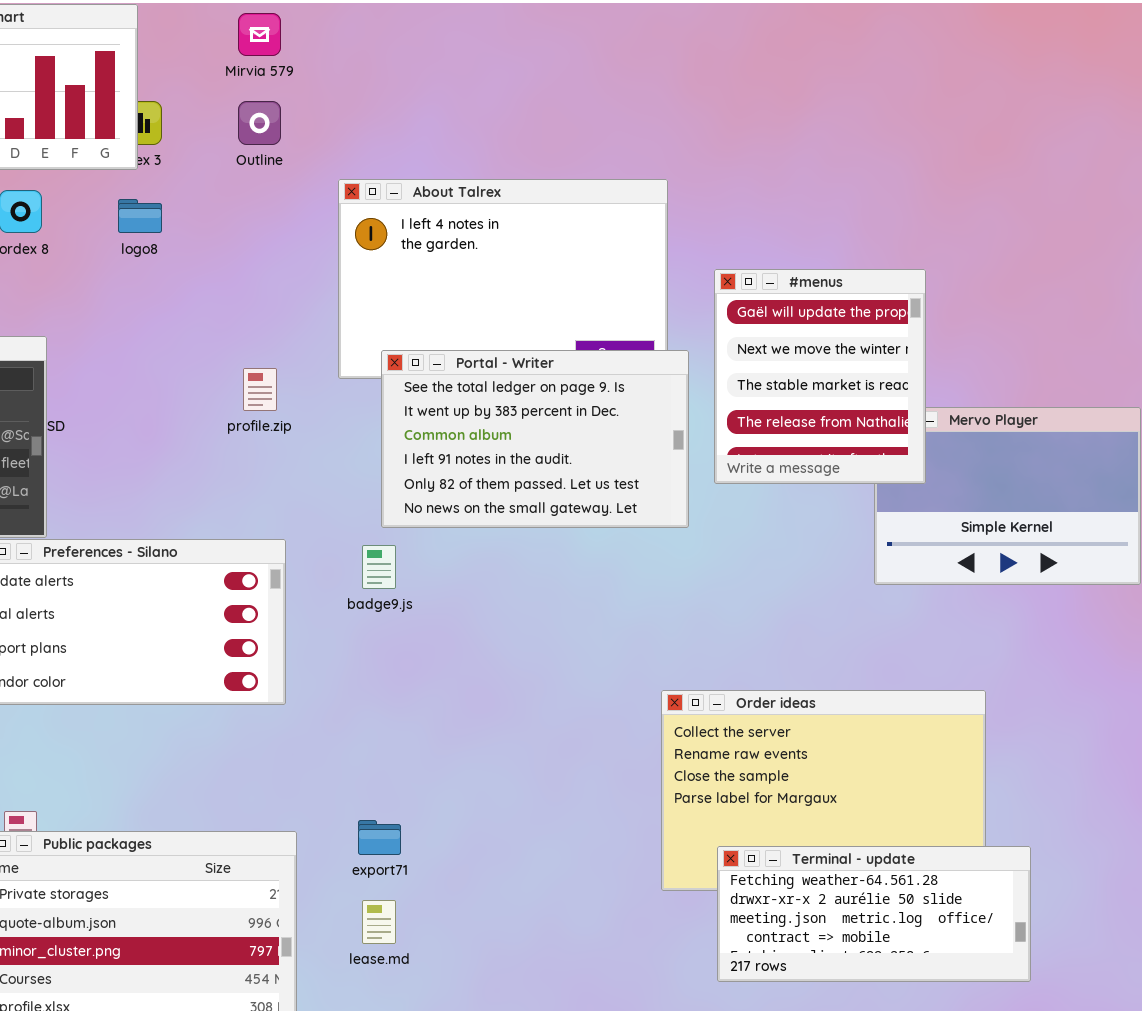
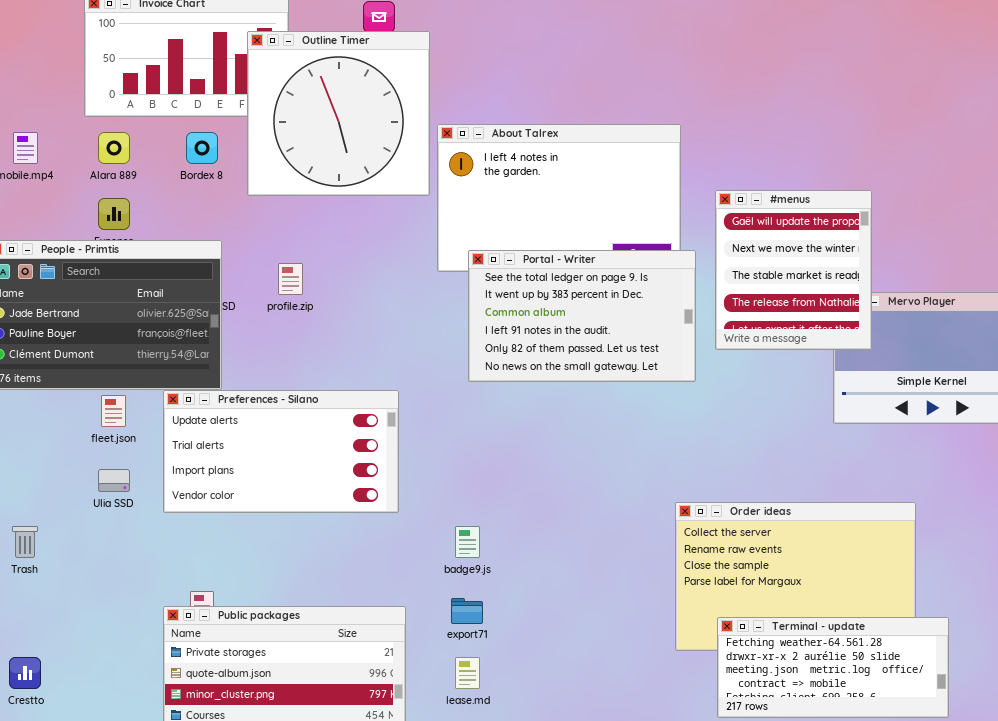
Outline Timer: none -> [247,31,430,196], opened
profile.zip: [243,368,277,411] -> [278,263,303,295], moved
badge9.js: [362,545,396,589] -> [455,526,480,558], moved

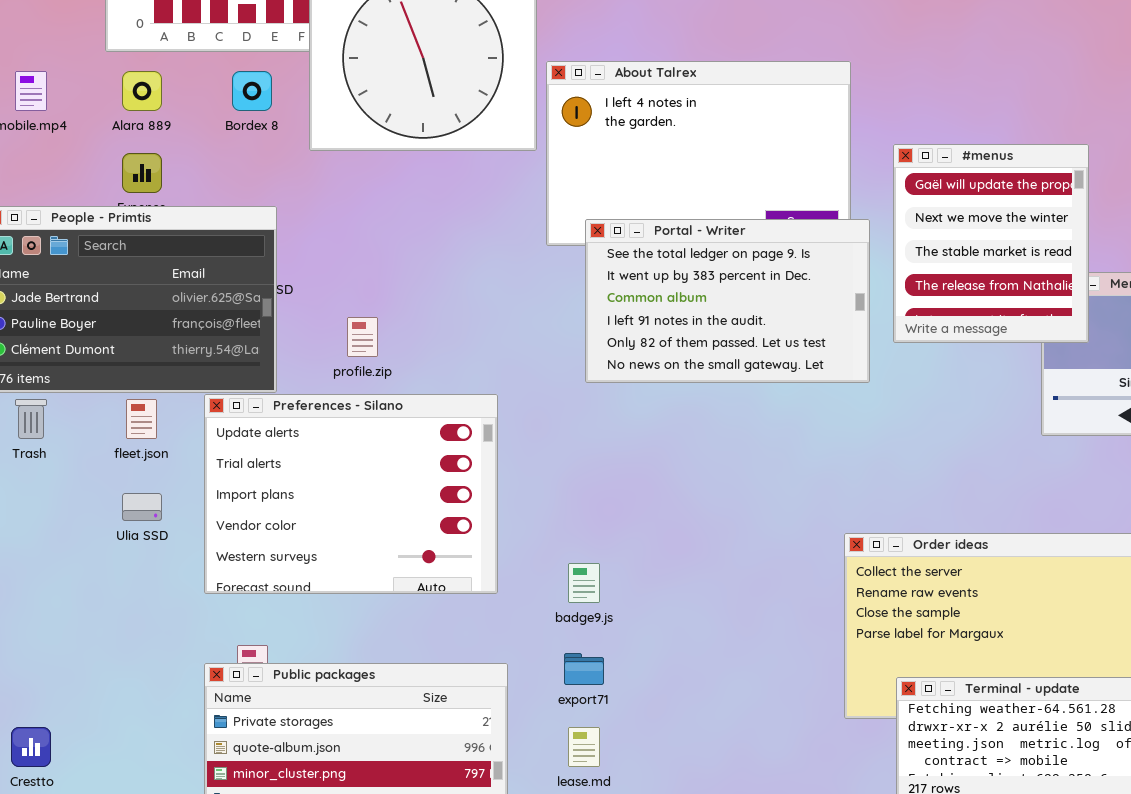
profile.zip: [278,263,303,295] -> [347,317,378,357], moved
Preferences - Silano: [163,390,399,513] -> [204,394,498,594], resized
Trash: [12,526,38,558] -> [15,399,47,439], moved

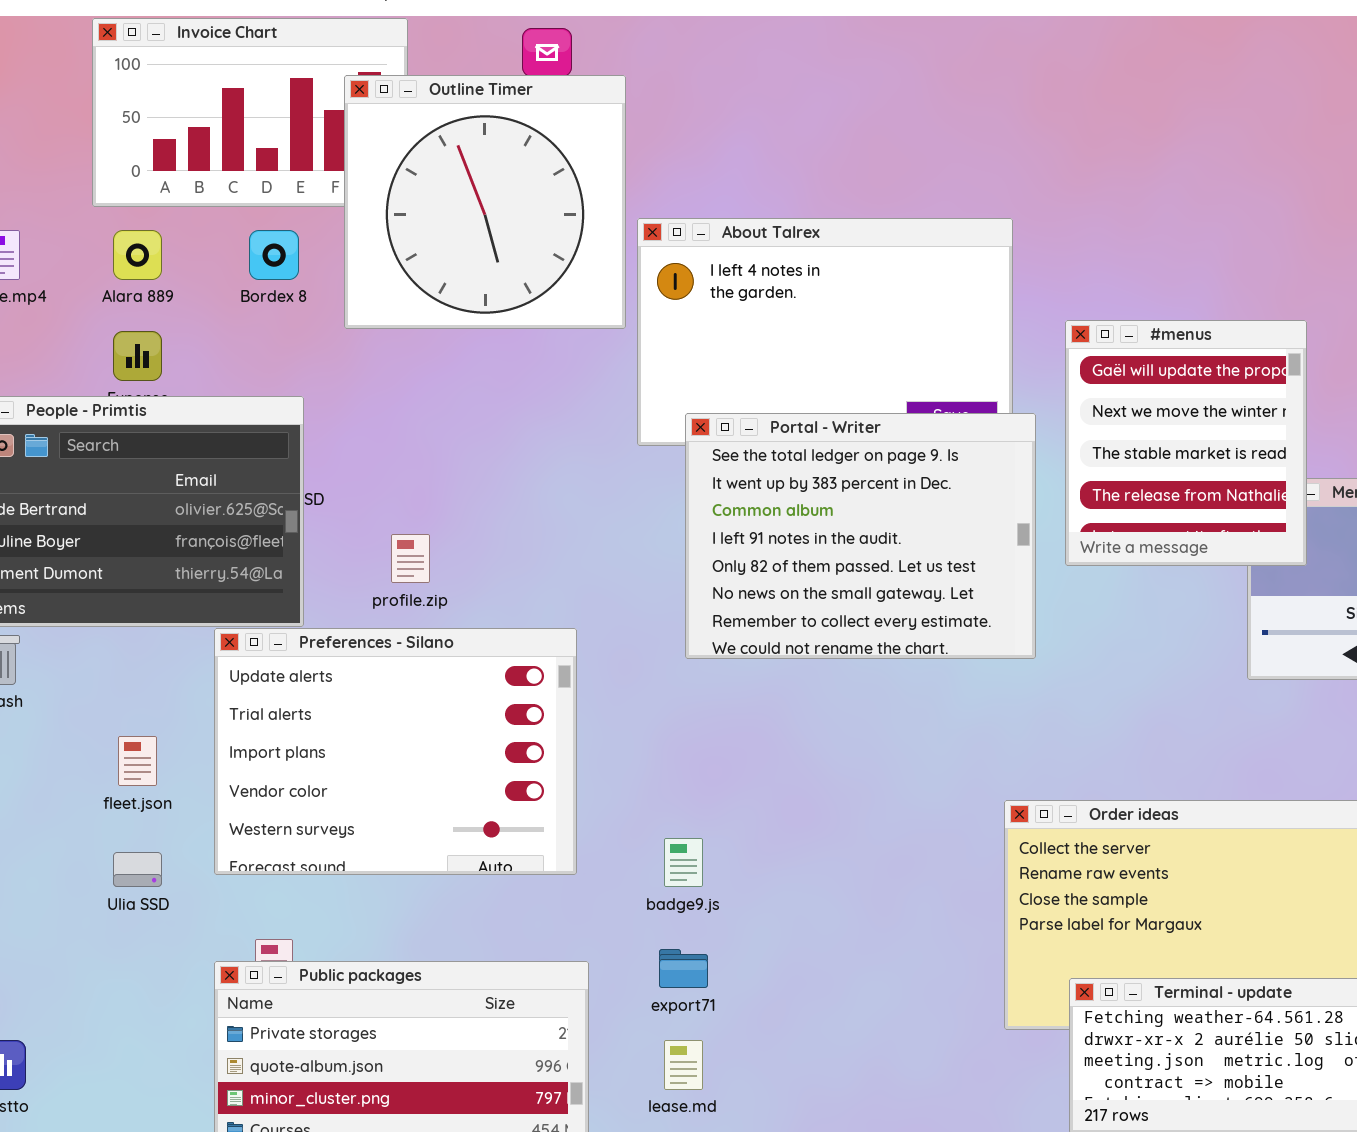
Portal - Writer: [585,219,870,383] -> [685,413,1036,659], resized
fleet.json: [126,399,157,439] -> [118,736,157,786], moved
Ulia SSD: [122,493,162,521] -> [113,852,162,887], moved

